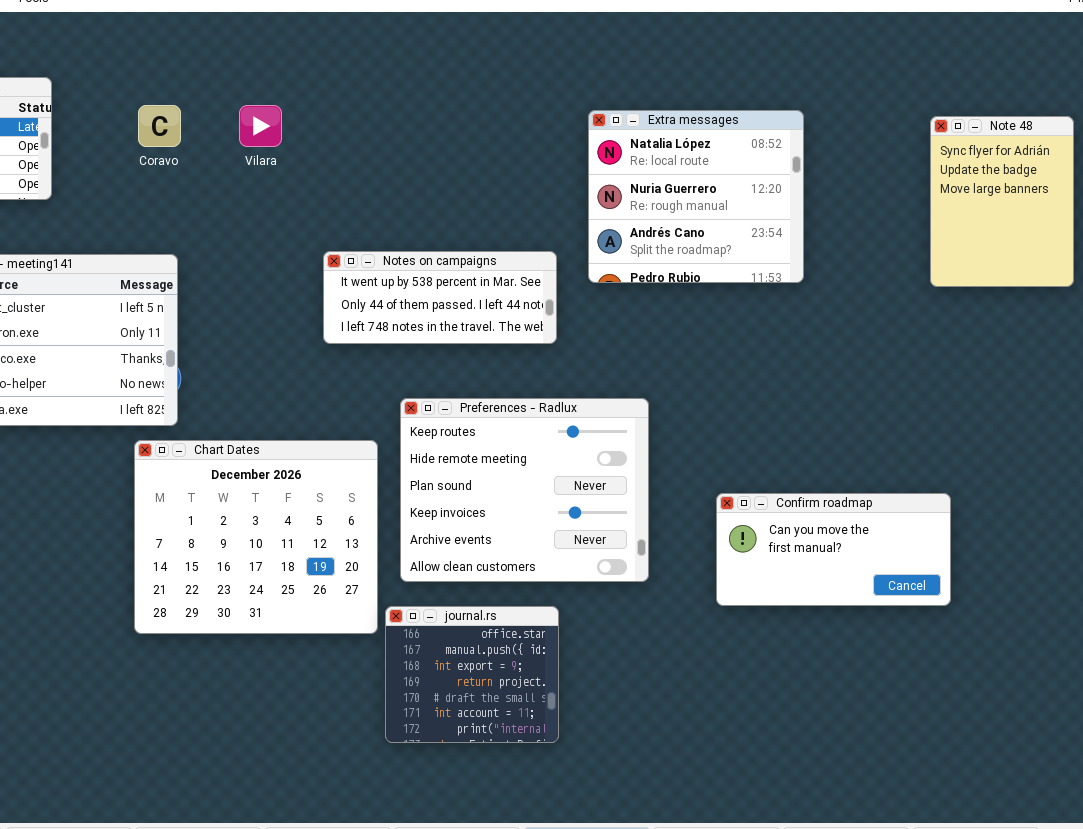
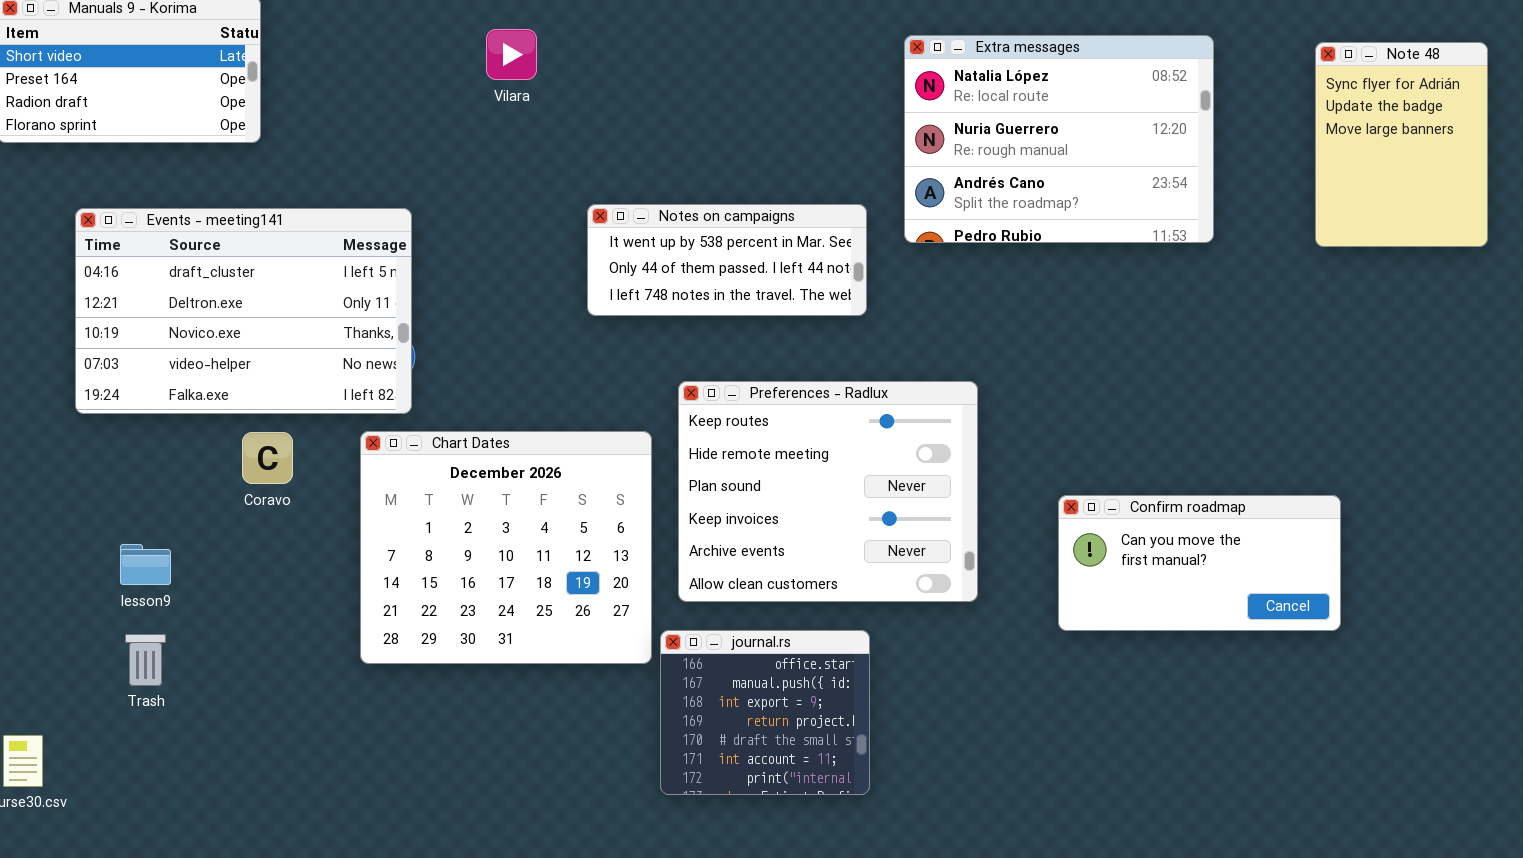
Coravo: [138,105,181,147] -> [242,432,293,484], moved
Extra messages: [588,110,804,283] -> [904,35,1214,243], resized

